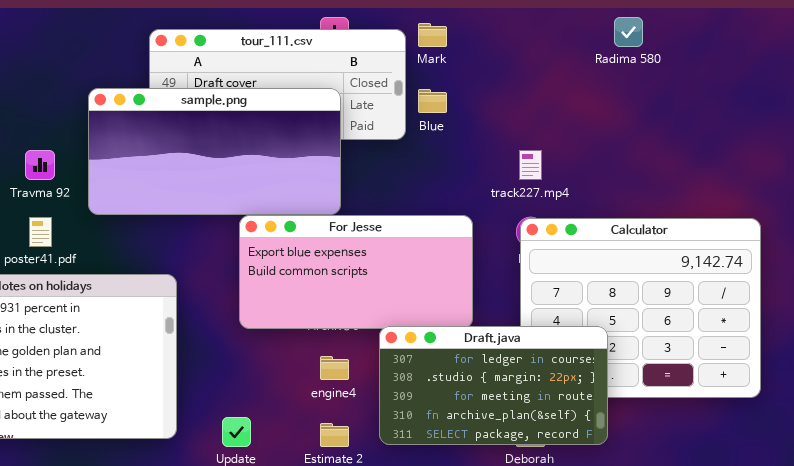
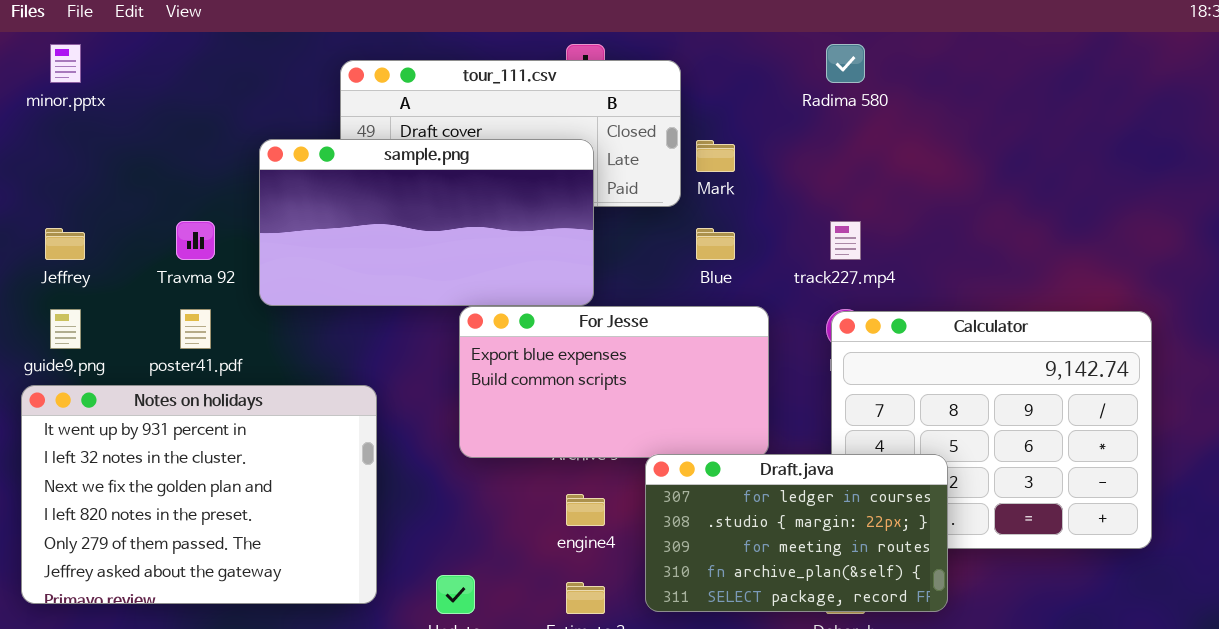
Radima 580: [614,17,643,47] -> [826,44,865,83], moved
Mark: [418,23,447,47] -> [696,140,735,172], moved
Blue: [418,89,447,113] -> [696,228,735,260], moved

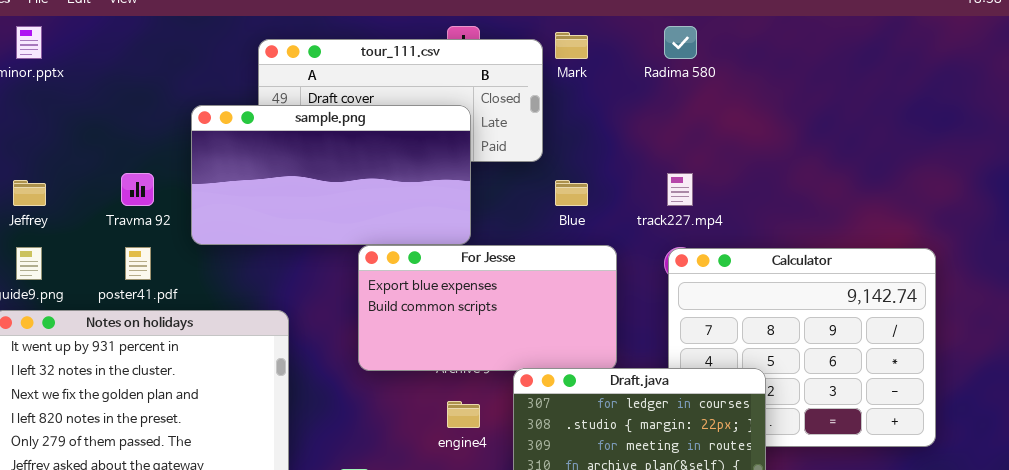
Mark: [696,140,735,172] -> [555,32,588,59], moved

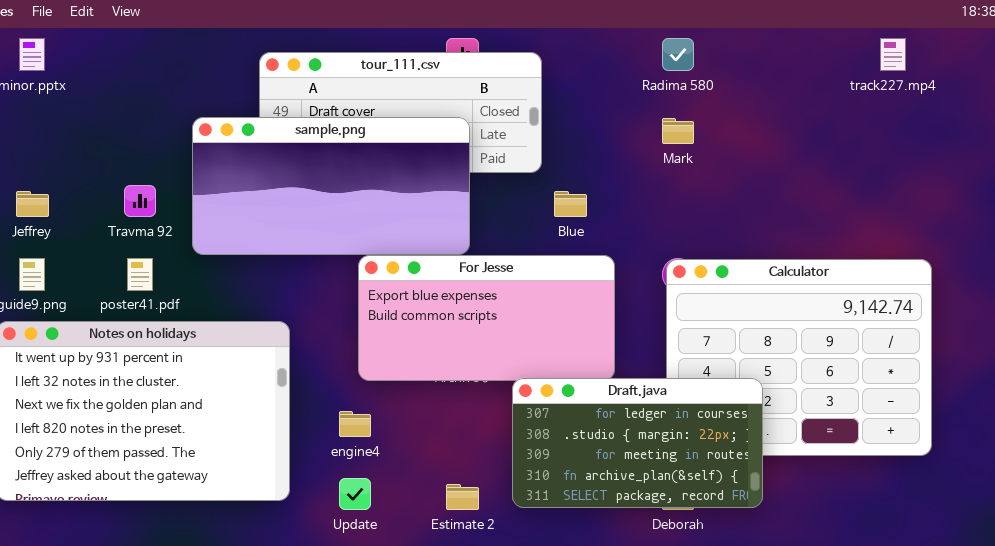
Mark: [555,32,588,59] -> [662,118,694,144], moved
track227.mp4: [667,173,693,206] -> [880,38,906,71], moved
engine4: [447,401,480,428] -> [339,411,371,437], moved

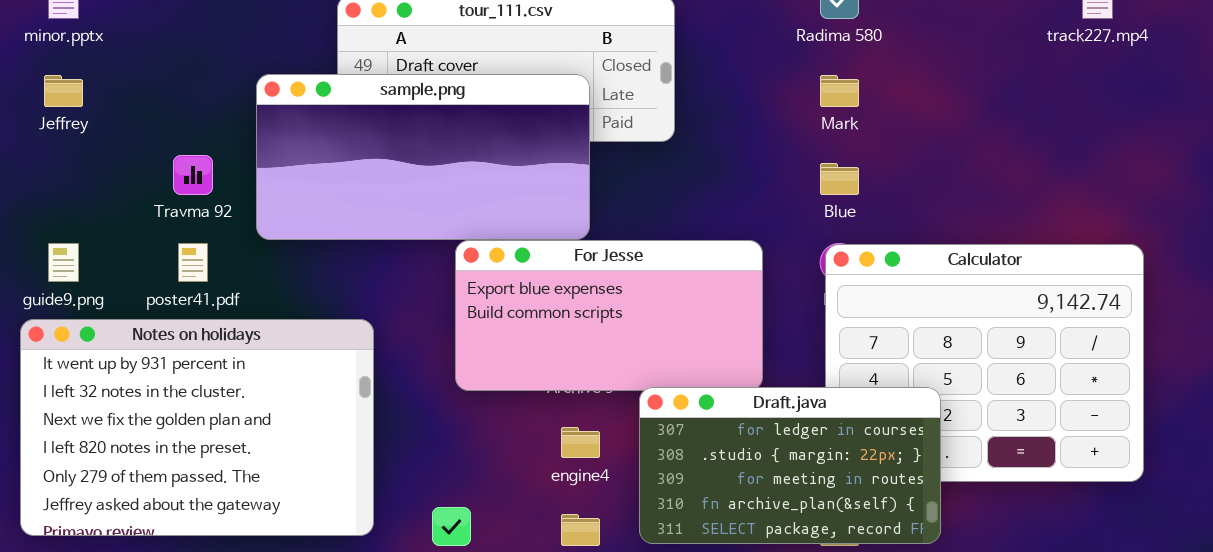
Jeffrey: [16,191,49,217] -> [44,75,83,107], moved
Blue: [554,191,587,217] -> [820,163,859,195], moved
engine4: [339,411,371,437] -> [561,427,600,458], moved

